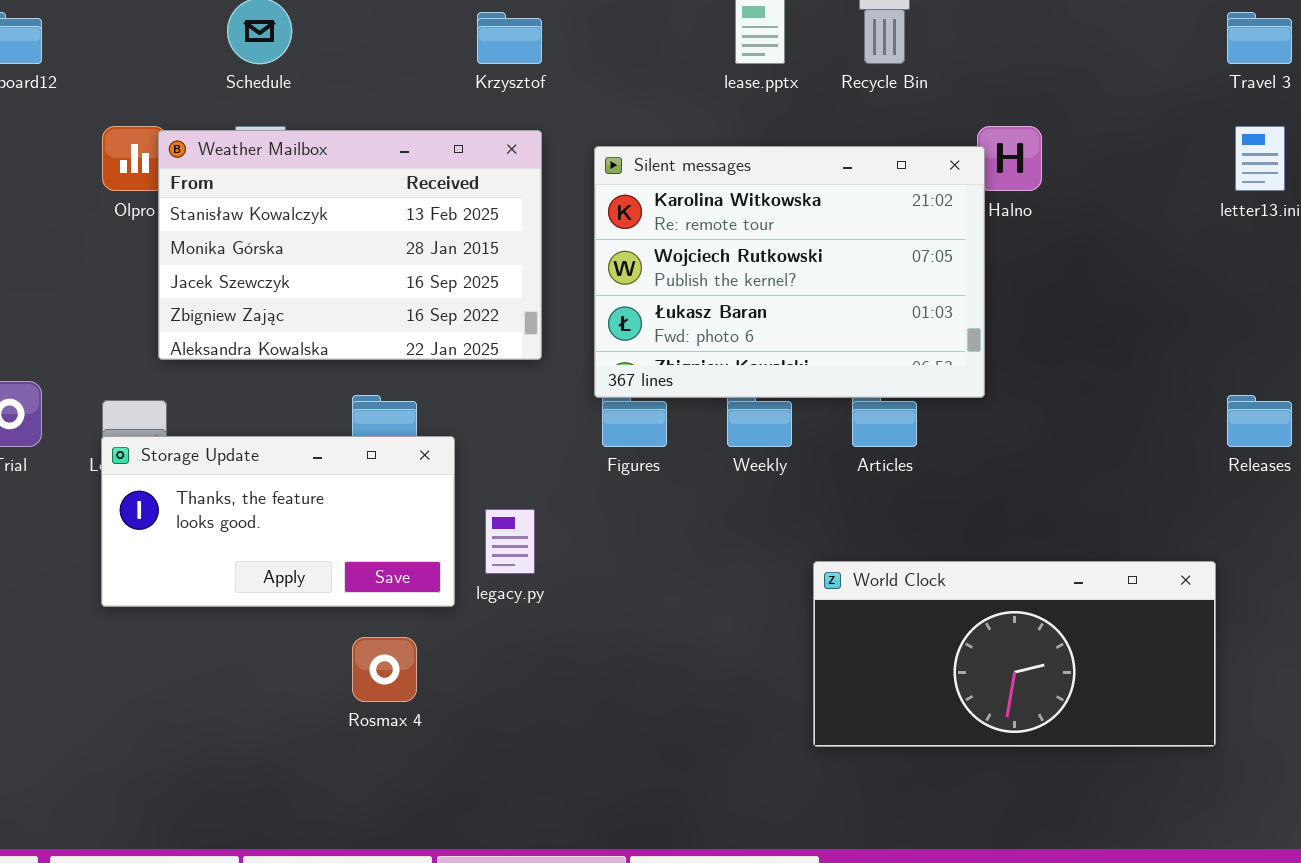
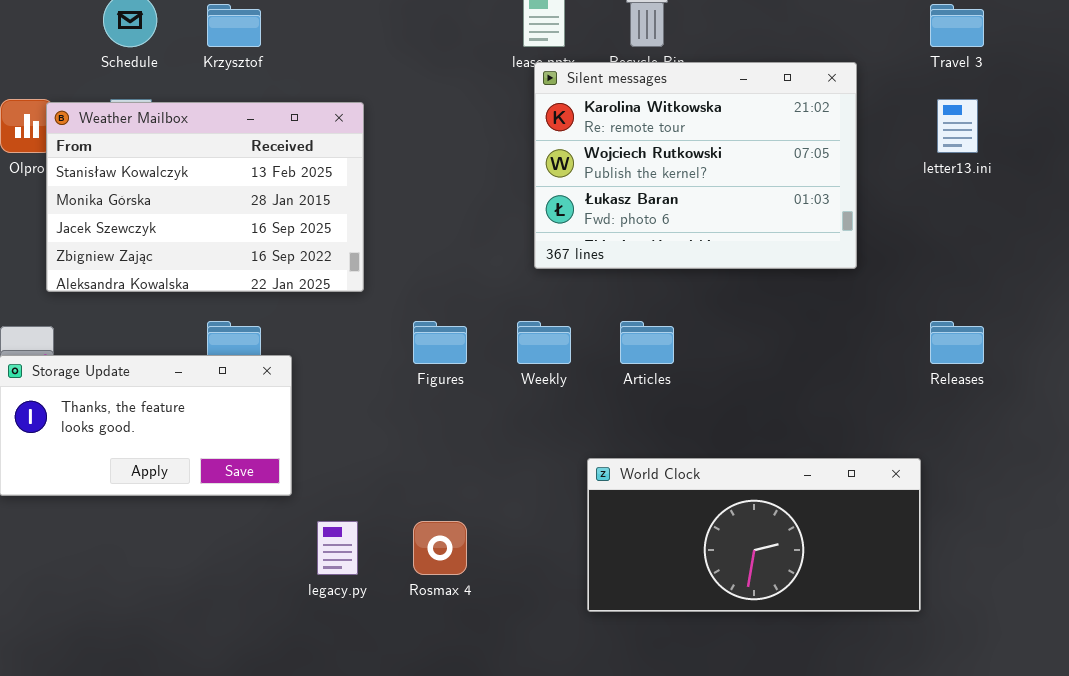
Krzysztof: [477,12,542,64] -> [207,4,261,47], moved
Silent messages: [594,146,985,398] -> [534,62,857,269], moved
legacy.py: [485,509,535,574] -> [317,521,358,575], moved
Rosmax 4: [352,637,417,702] -> [413,521,467,575], moved

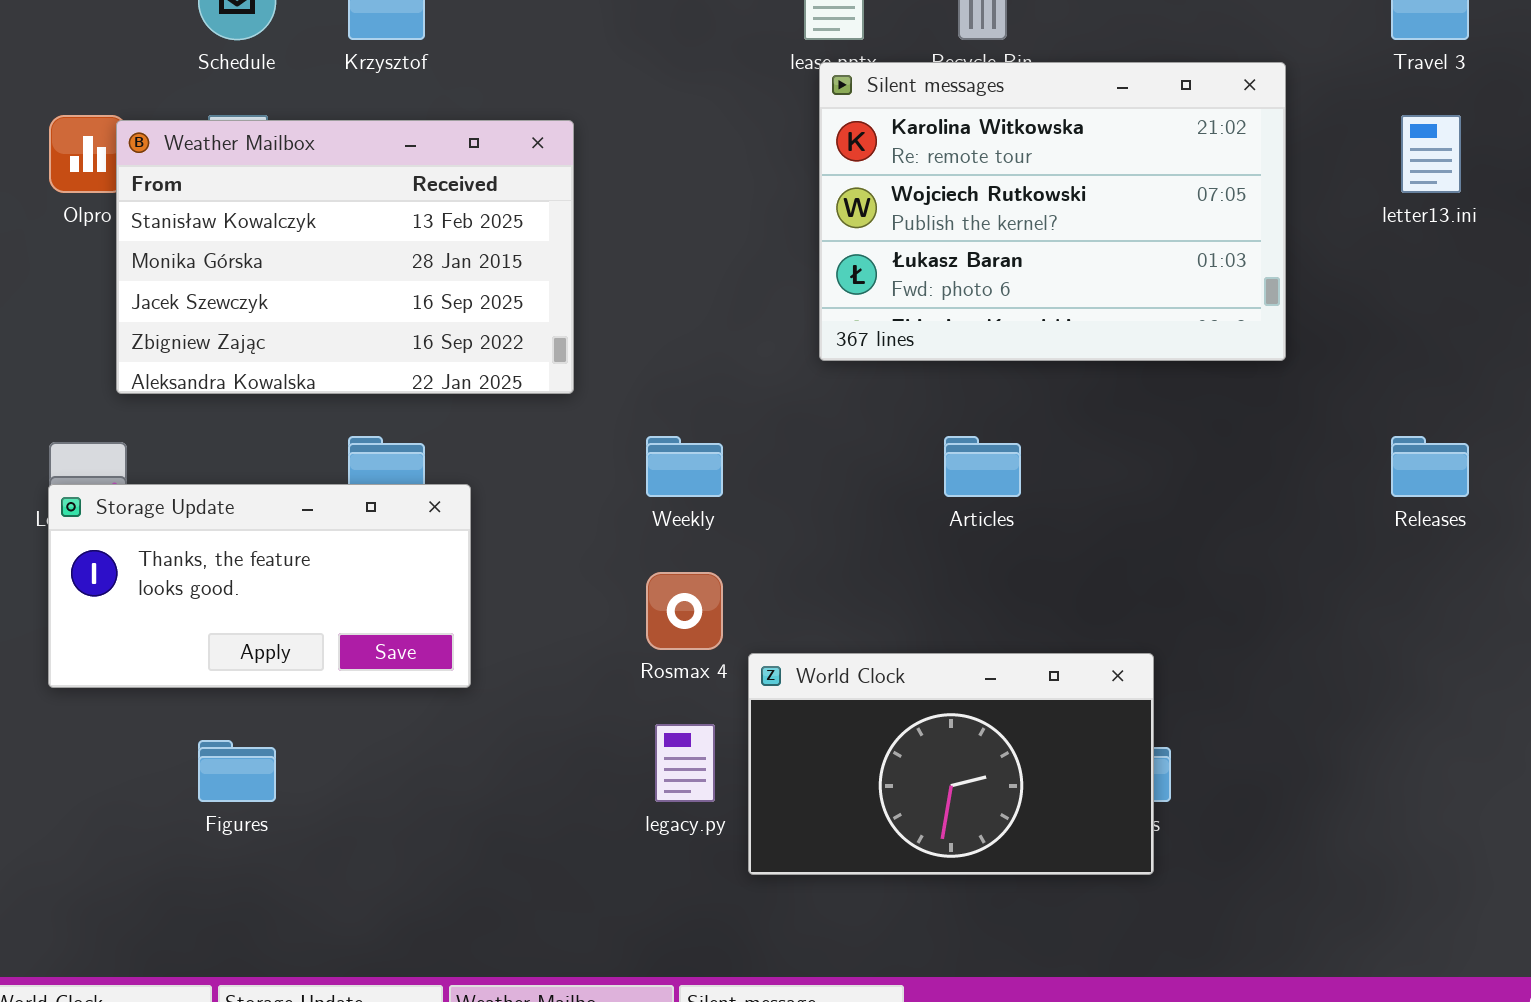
Figures: [413,321,467,364] -> [198,740,276,802], moved
Weekly: [517,321,571,364] -> [646,436,723,497], moved
World Clock: [587,458,921,612] -> [748,653,1154,875], moved, resized
legacy.py: [317,521,358,575] -> [655,724,715,802], moved
Rosmax 4: [413,521,467,575] -> [646,572,723,650], moved

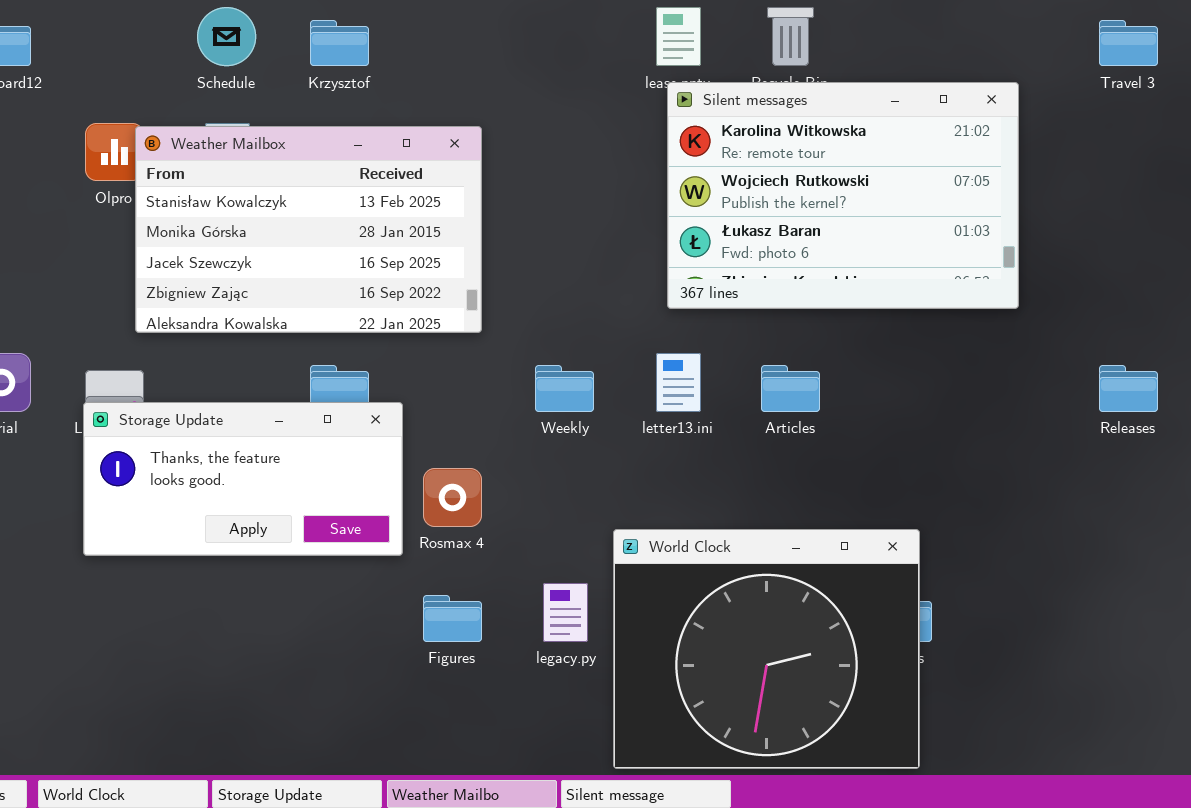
letter13.ini: [1401,115,1461,193] -> [656,353,701,412], moved
Rosmax 4: [646,572,723,650] -> [423,468,482,527], moved
World Clock: [748,653,1154,875] -> [613,529,920,769], resized
Figures: [198,740,276,802] -> [423,595,482,642], moved

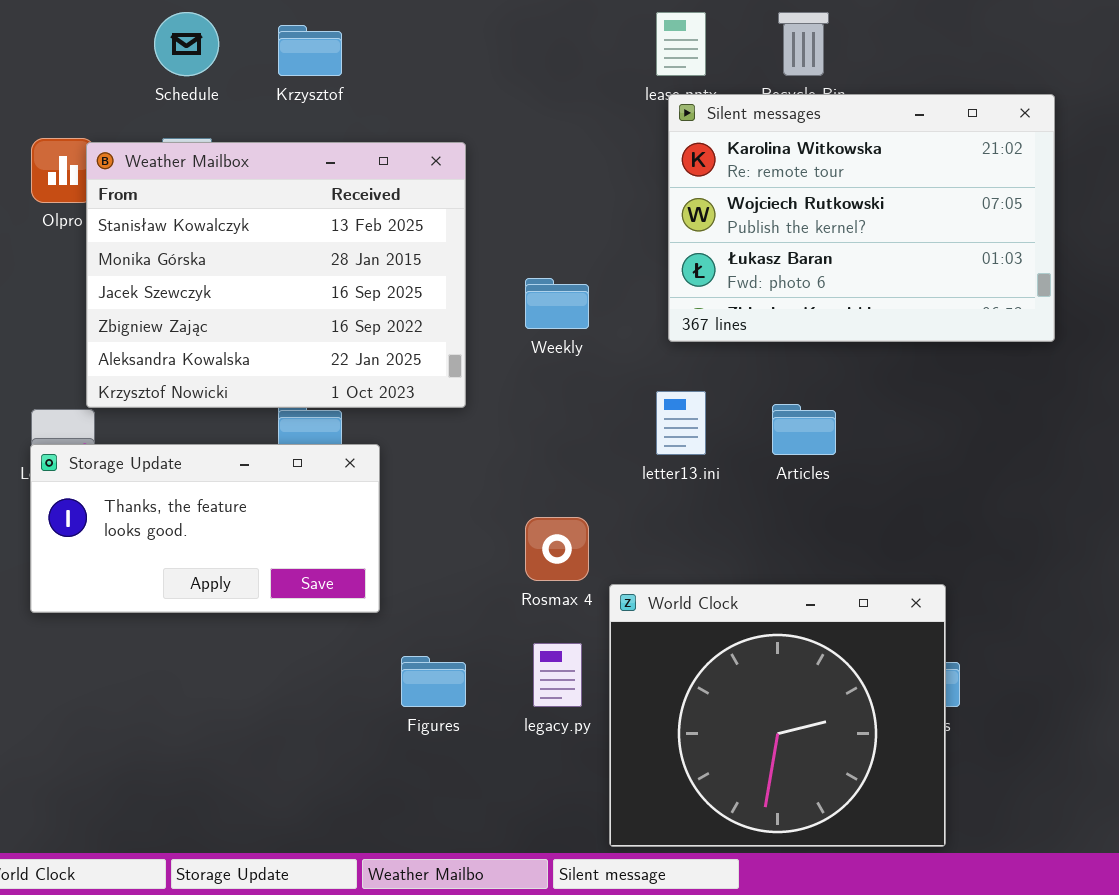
Weather Mailbox: [135,126,482,333] -> [86,142,466,408], resized
Weekly: [535,365,594,412] -> [525,278,589,329], moved
Rosmax 4: [423,468,482,527] -> [525,517,589,581], moved

